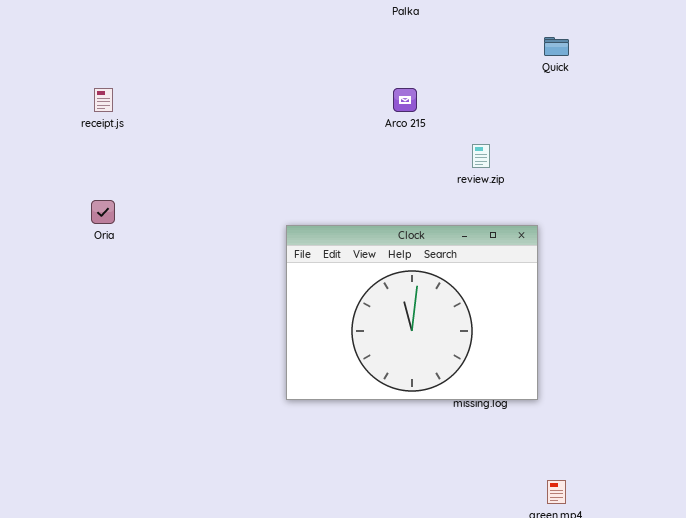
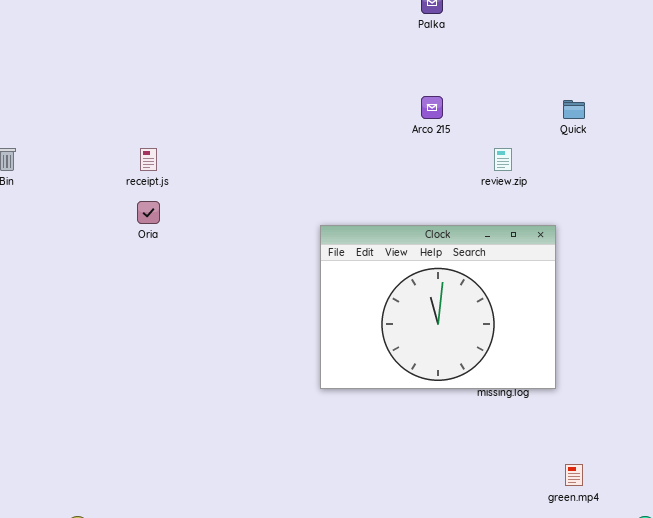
Quick: [544,37,569,56] -> [563,100,585,119], moved
receipt.js: [94,88,113,112] -> [140,148,157,171], moved

